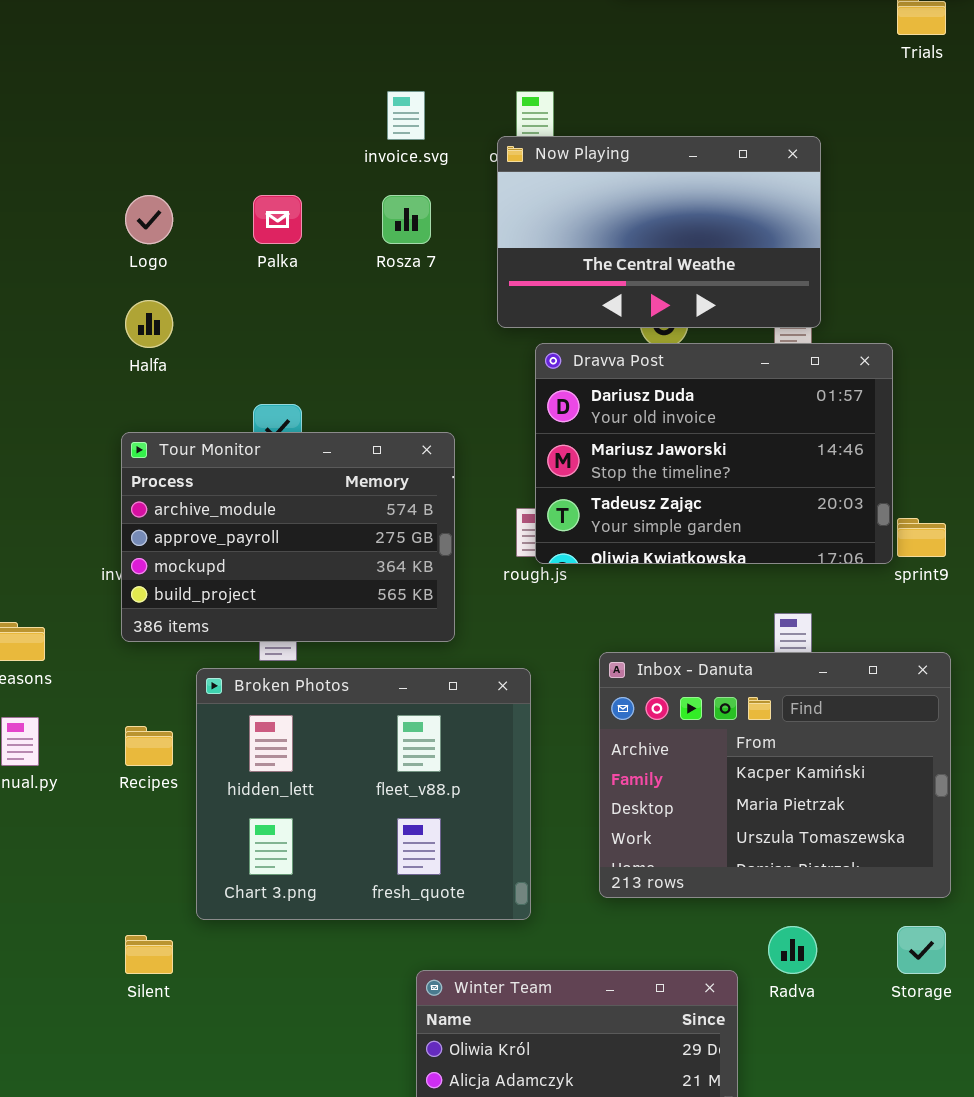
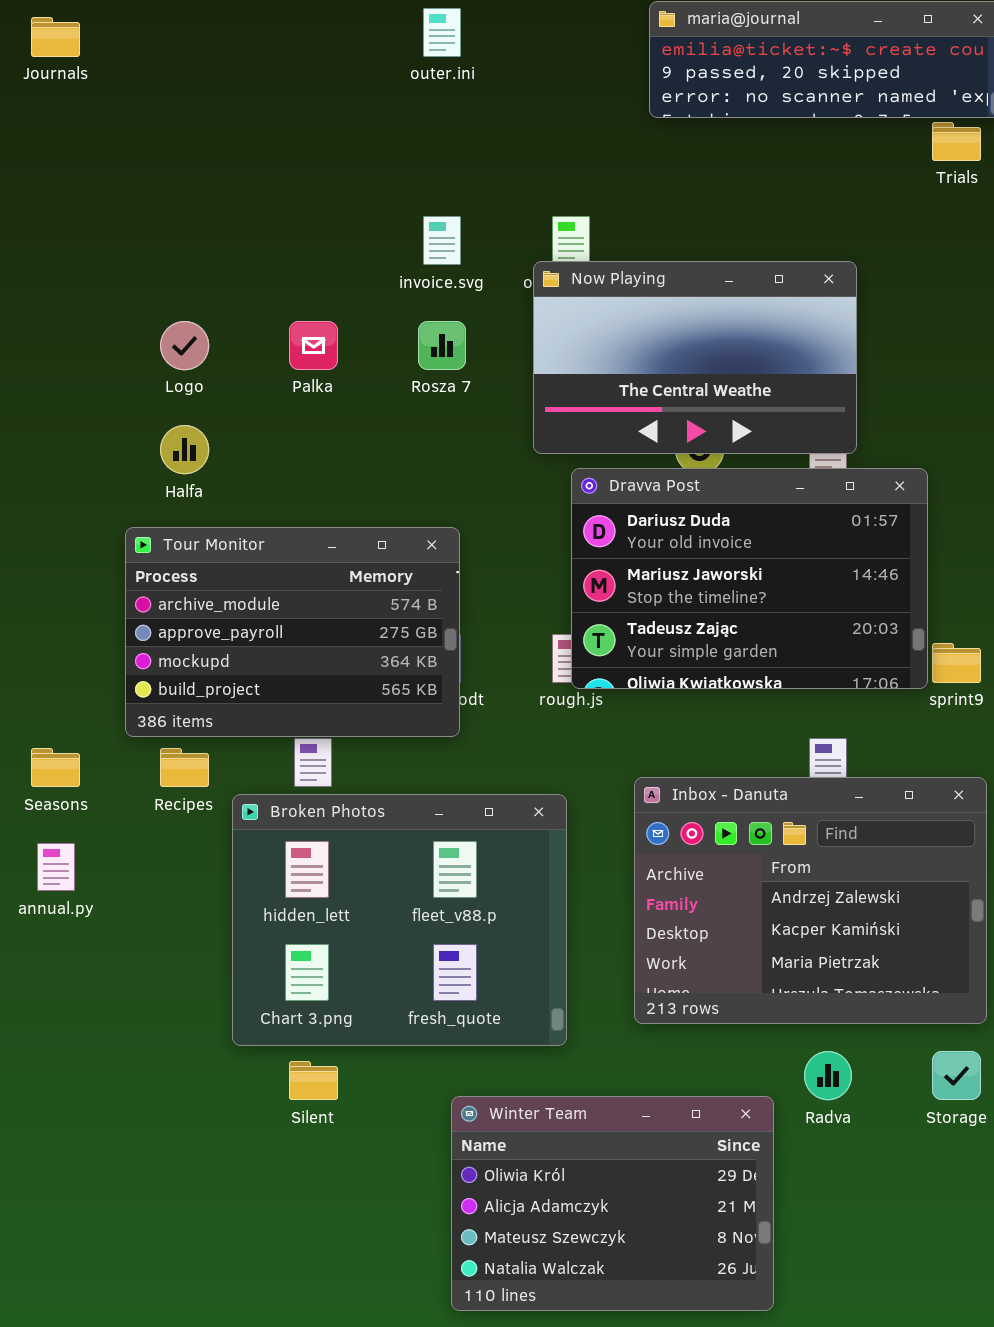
Tour Monitor: [121,432,455,642] -> [125,527,460,737], moved
Inbox - Danuta: [599,652,951,898] -> [634,777,987,1024], scrolled up 1 row
Recipes: [125,726,173,766] -> [160,748,209,787], moved
Silent: [125,935,173,974] -> [289,1061,338,1100], moved

